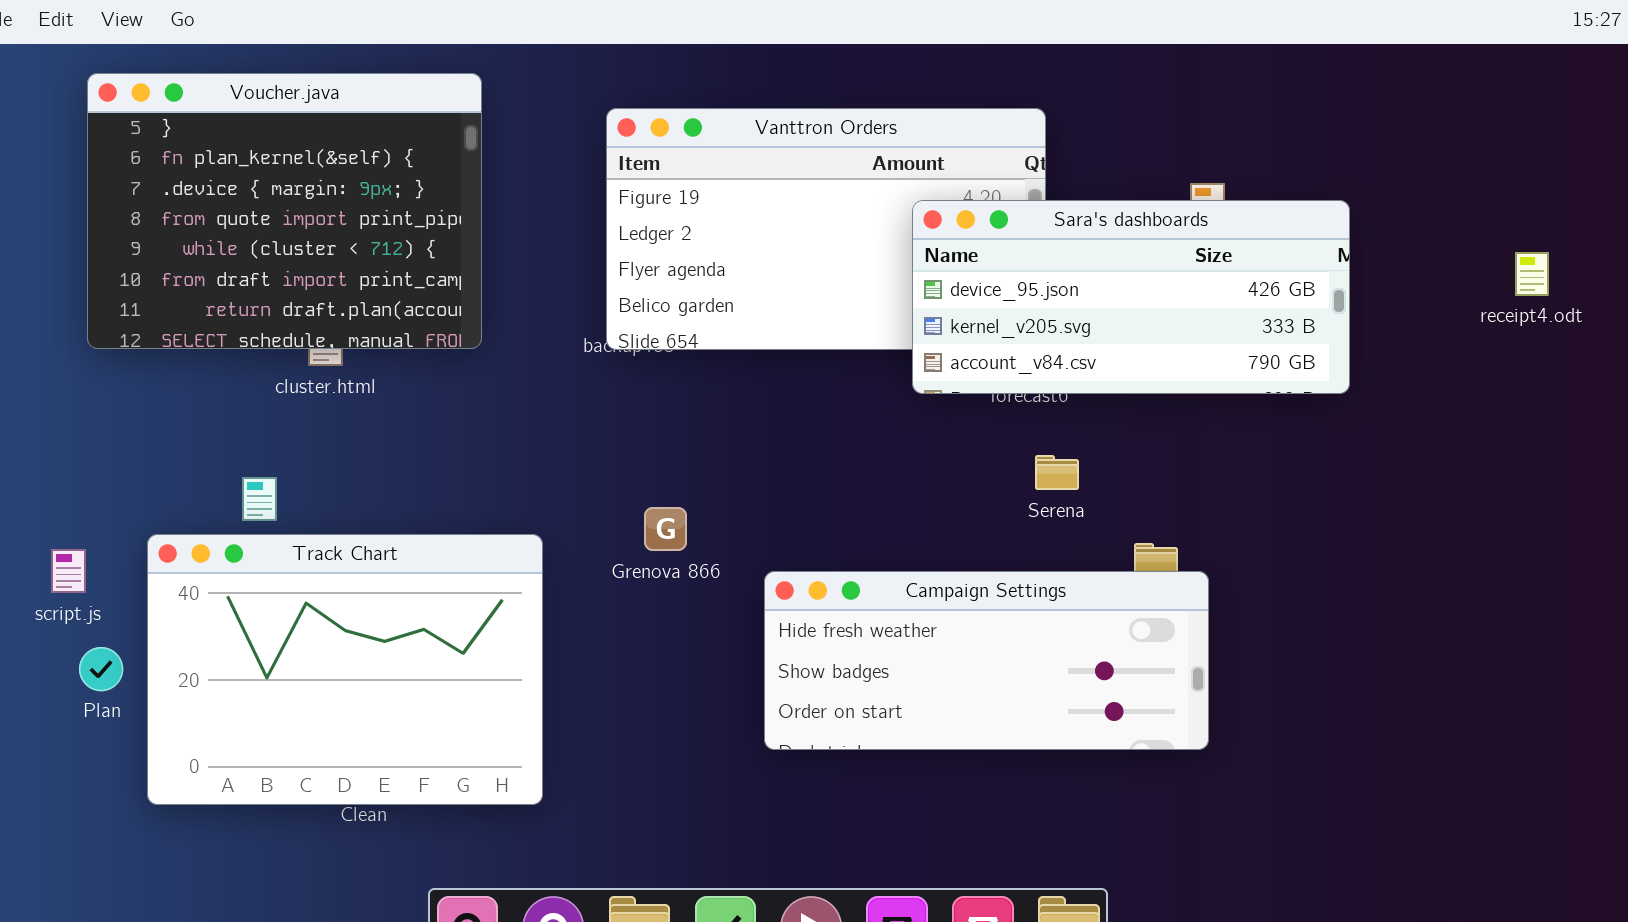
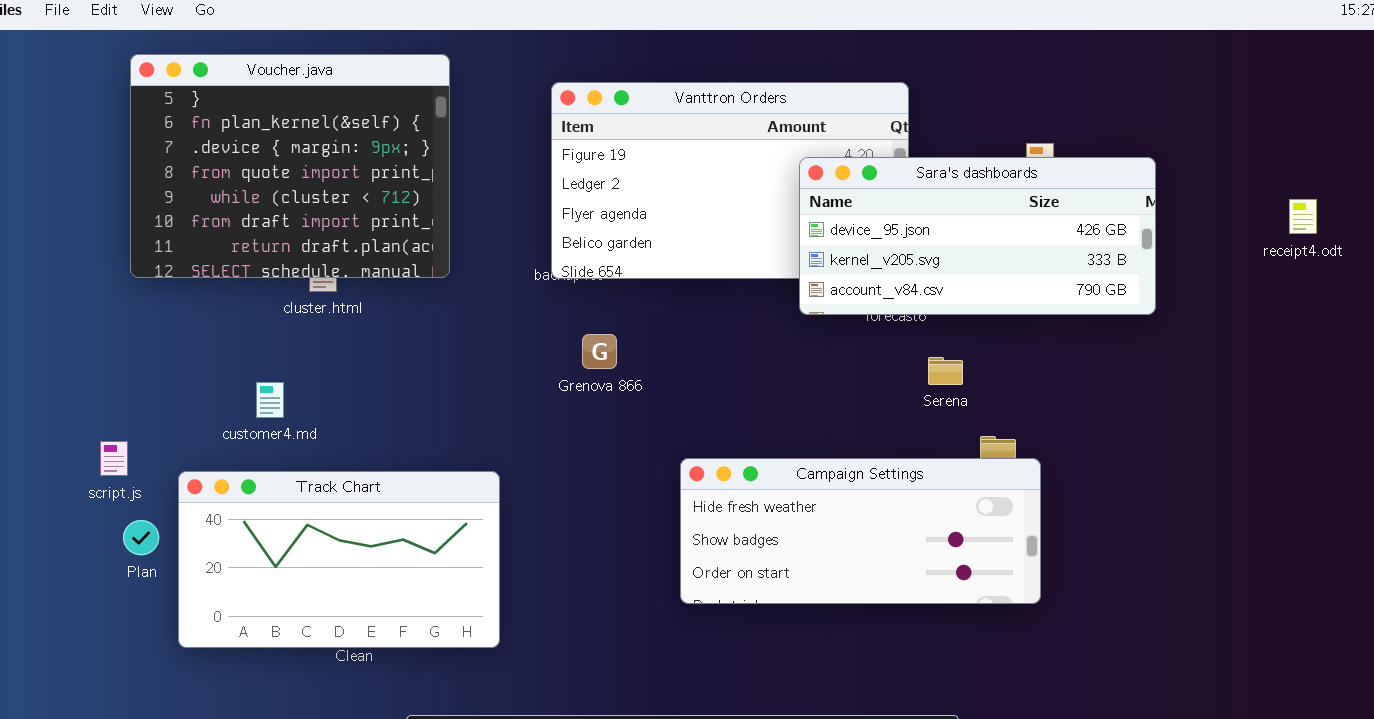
Serena: [1035,455,1079,490] -> [928,357,963,385], moved
Grenova 866: [644,507,687,551] -> [582,334,617,369], moved
Track Chart: [147,534,543,805] -> [178,471,500,648], resized

